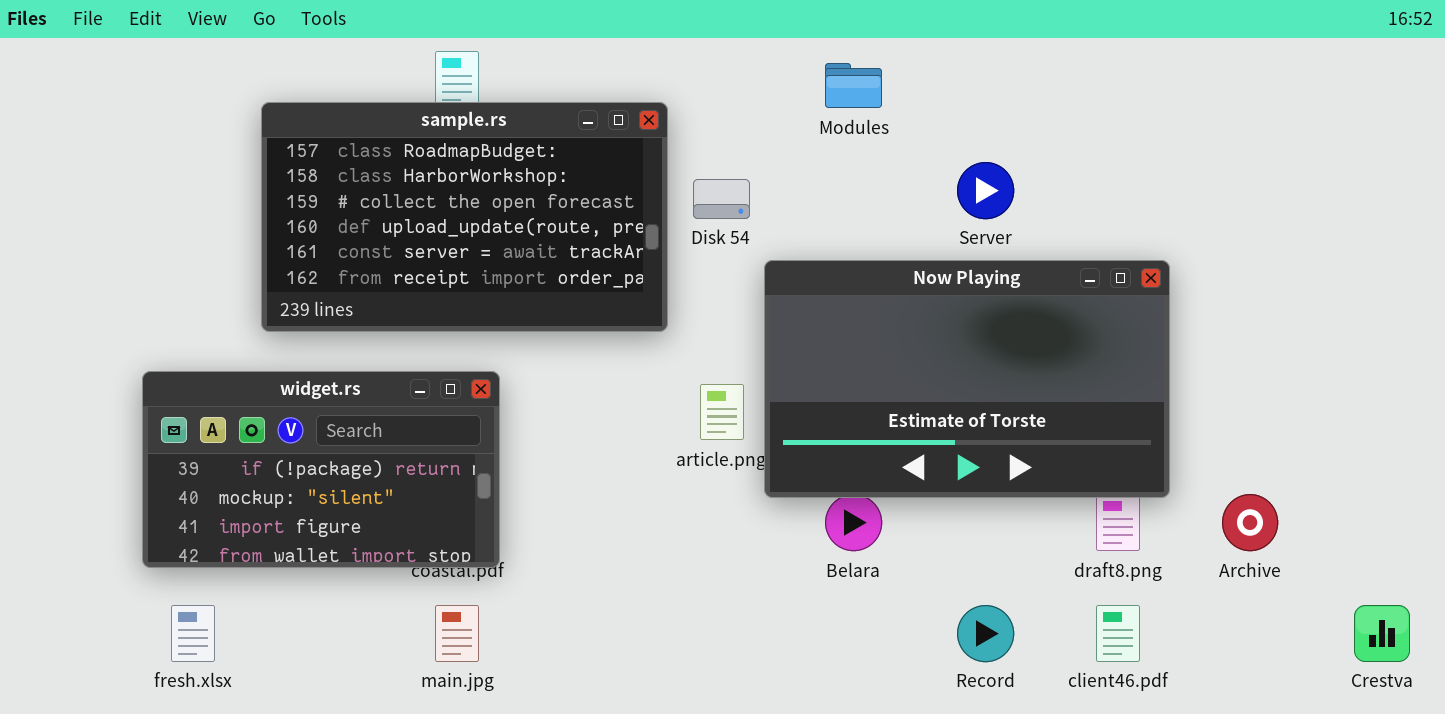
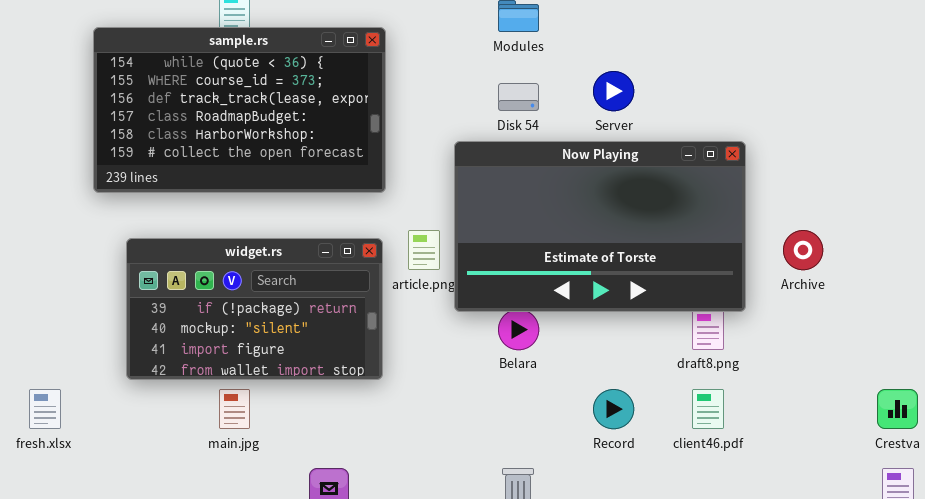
sample.rs: [261,102,668,332] -> [93,27,386,193], scrolled up 3 rows
Disk 54: [693,179,750,219] -> [498,83,539,111], moved
widget.rs: [142,371,500,568] -> [126,238,383,380], moved
Archive: [1222,494,1278,551] -> [783,230,823,270], moved

